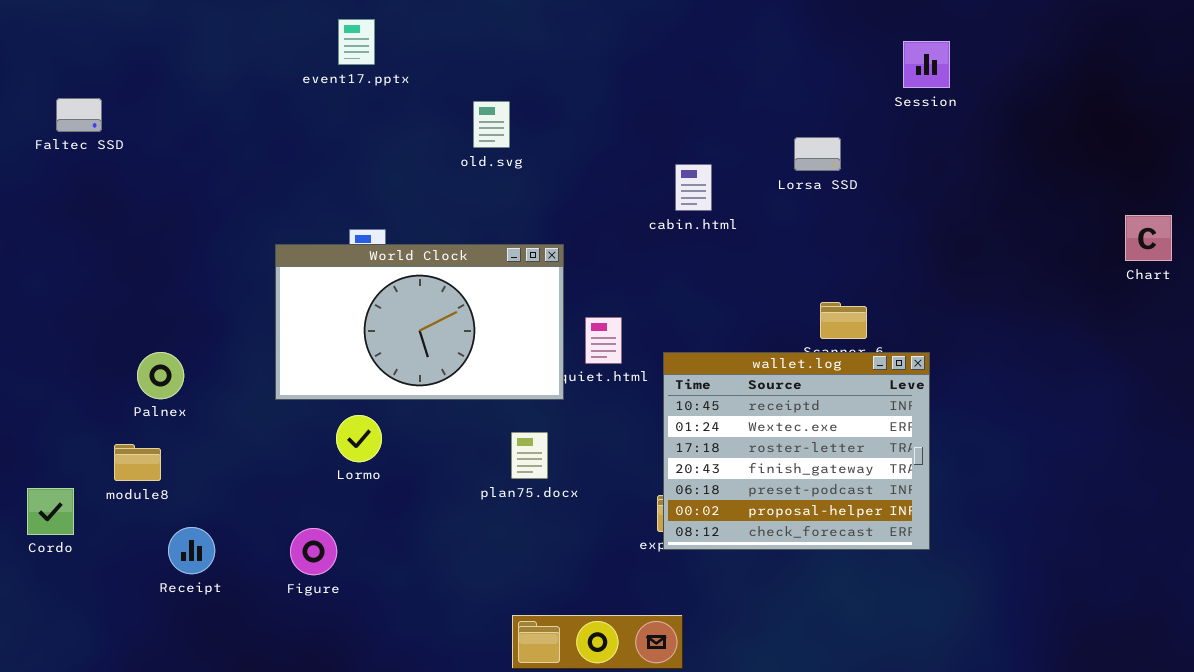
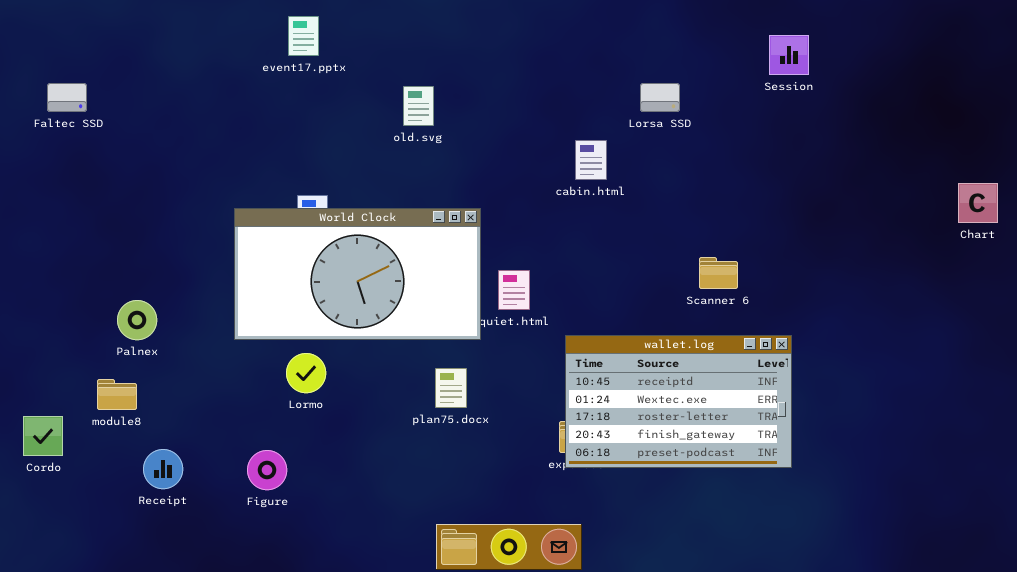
Lorsa SSD: [794,137,841,171] -> [640,83,680,112], moved
wallet.log: [663,352,930,550] -> [565,335,792,468], resized

